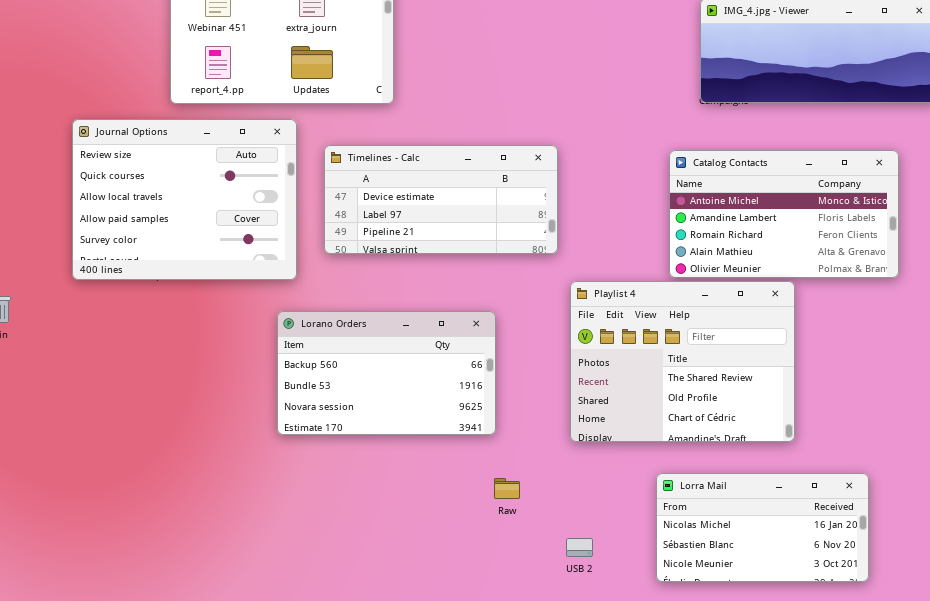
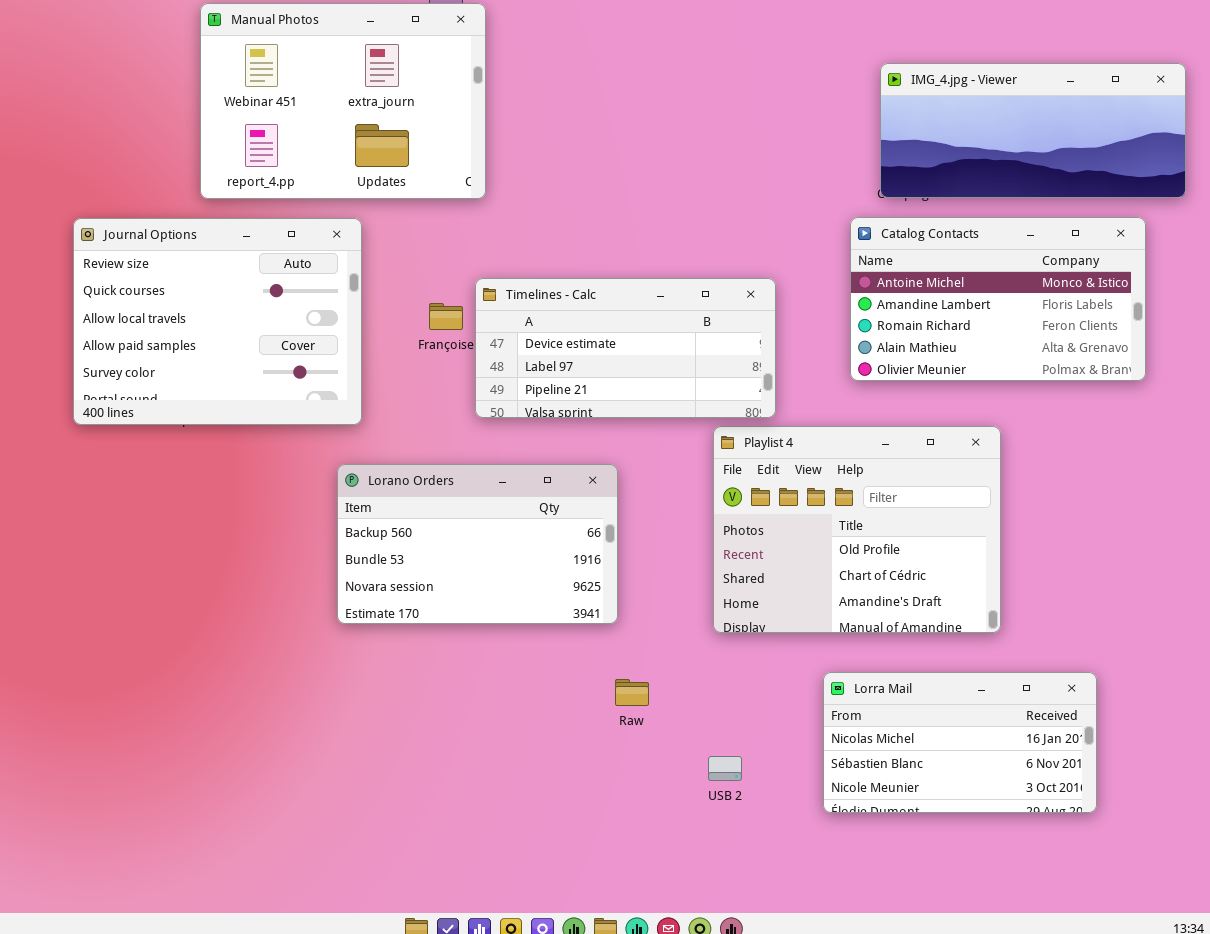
Timelines - Calc: [324,145,558,254] -> [475,278,776,418], moved
Catalog Contacts: [669,150,899,278] -> [850,217,1146,381], moved
Playlist 4: [570,281,795,442] -> [713,426,1001,633], scrolled down 1 row

